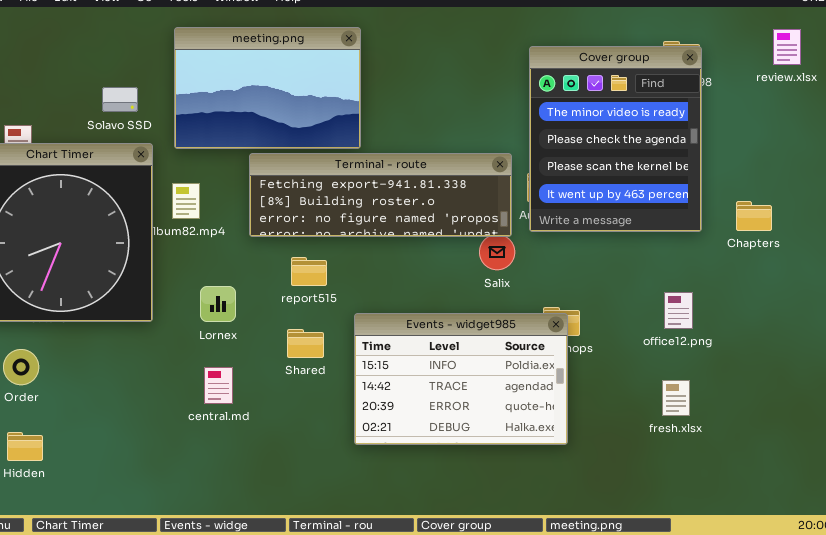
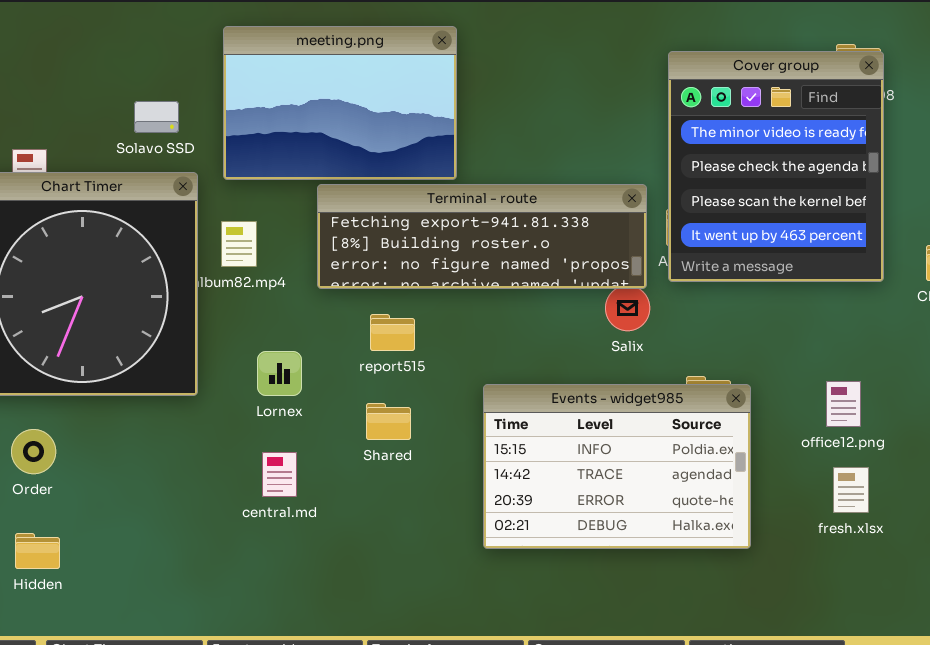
office12.png: [664,292,693,329] -> [826,381,861,427], moved
Events - widget985: [354,313,568,445] -> [483,384,751,549], moved

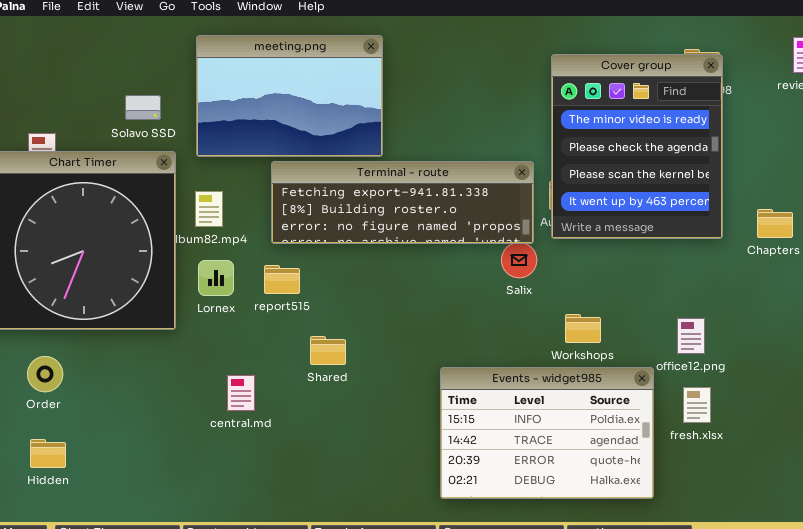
report515: [370,314,415,351] -> [264,265,300,294], moved
Lornex: [257,351,302,396] -> [198,260,234,296], moved
Events - widget985: [483,384,751,549] -> [440,367,654,499], moved

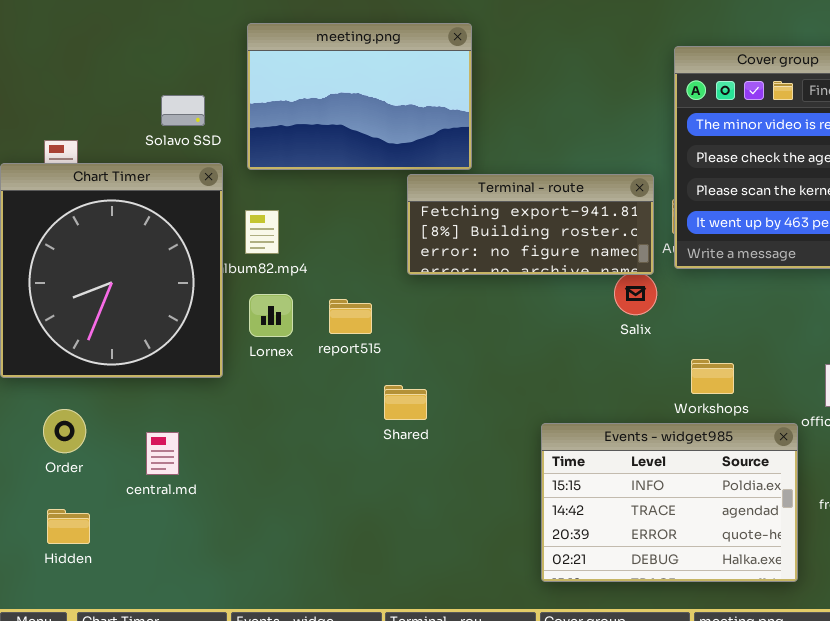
Terminal - route: [271,161,534,244] -> [407,174,654,275], resized
central.md: [227,375,255,411] -> [146,432,179,475], moved

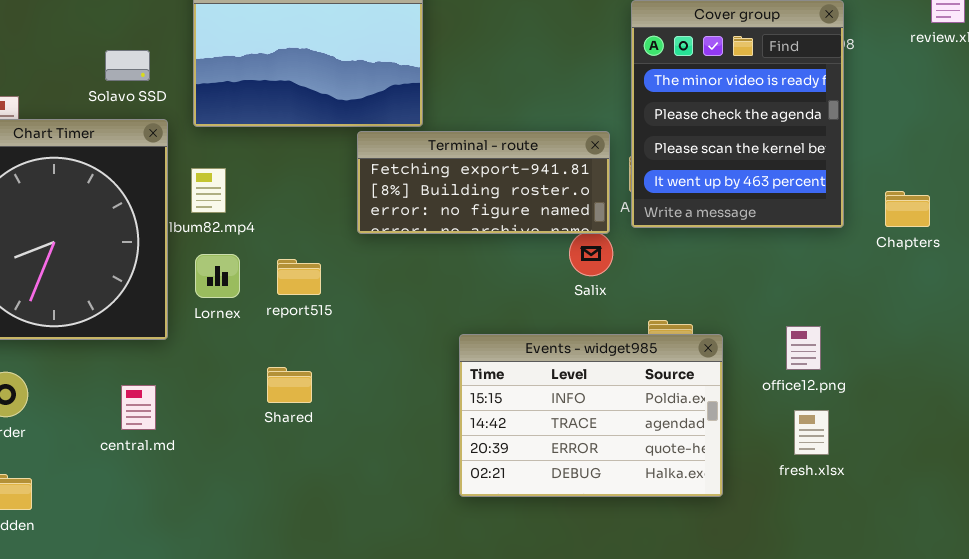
Shared: [384,385,427,420] -> [267,367,312,403], moved
Events - widget985: [541,423,798,582] -> [459,334,723,497], moved
central.md: [146,432,179,475] -> [121,385,156,430], moved

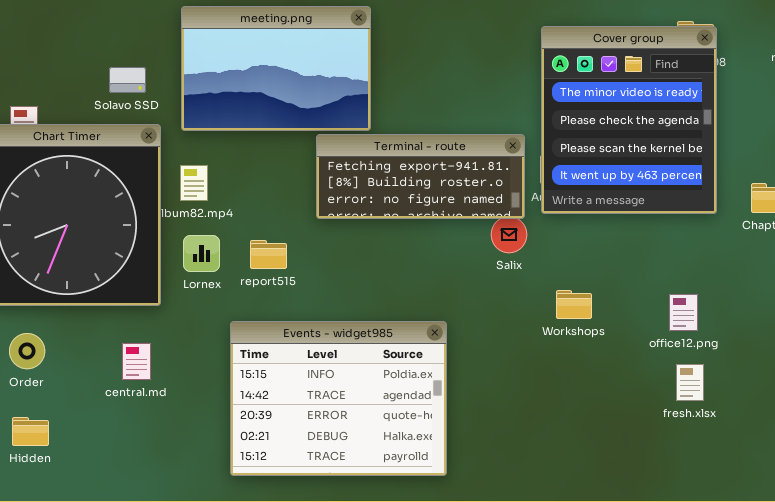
Events - widget985: [459,334,723,497] -> [230,321,447,476], moved, resized

